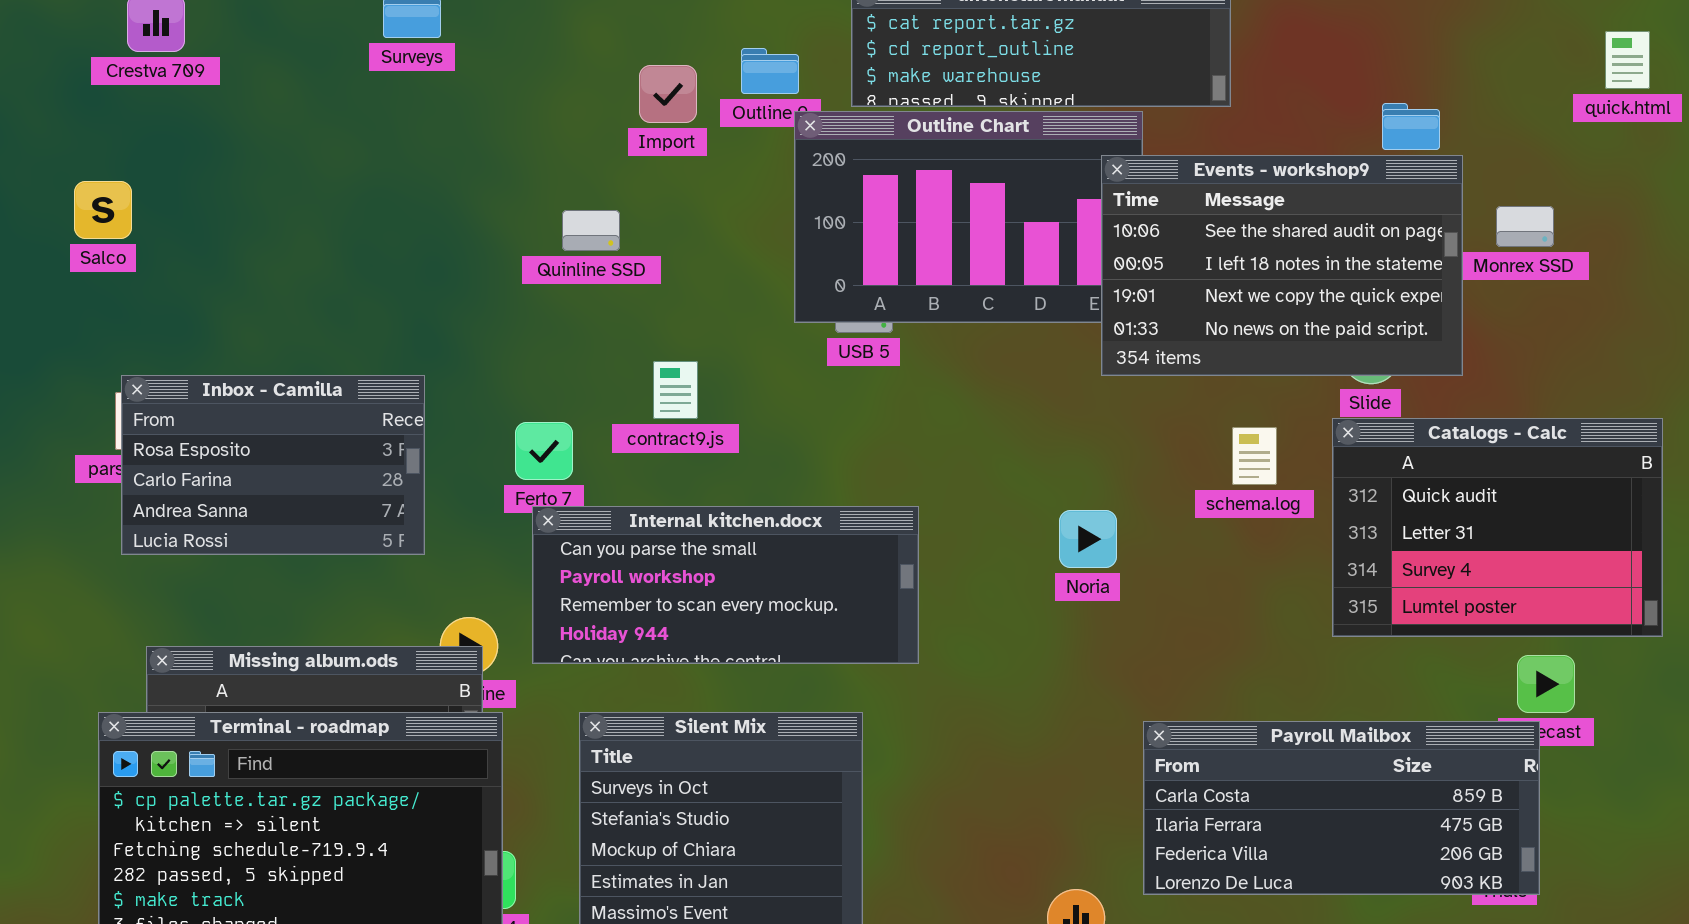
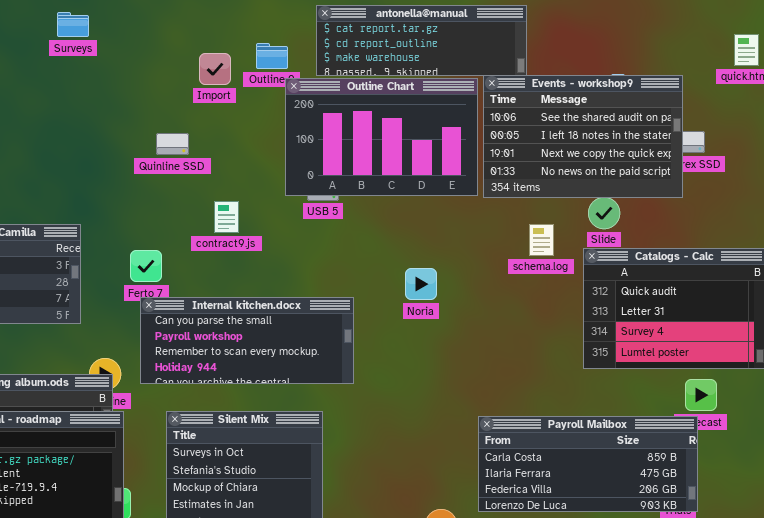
Events - workshop9: [1101,155,1463,376] -> [483,75,683,198], moved
contract9.js: [653,361,698,419] -> [214,201,239,233], moved
schema.log: [1232,427,1277,485] -> [529,224,554,256], moved
Noria: [1059,510,1117,568] -> [405,268,437,300], moved

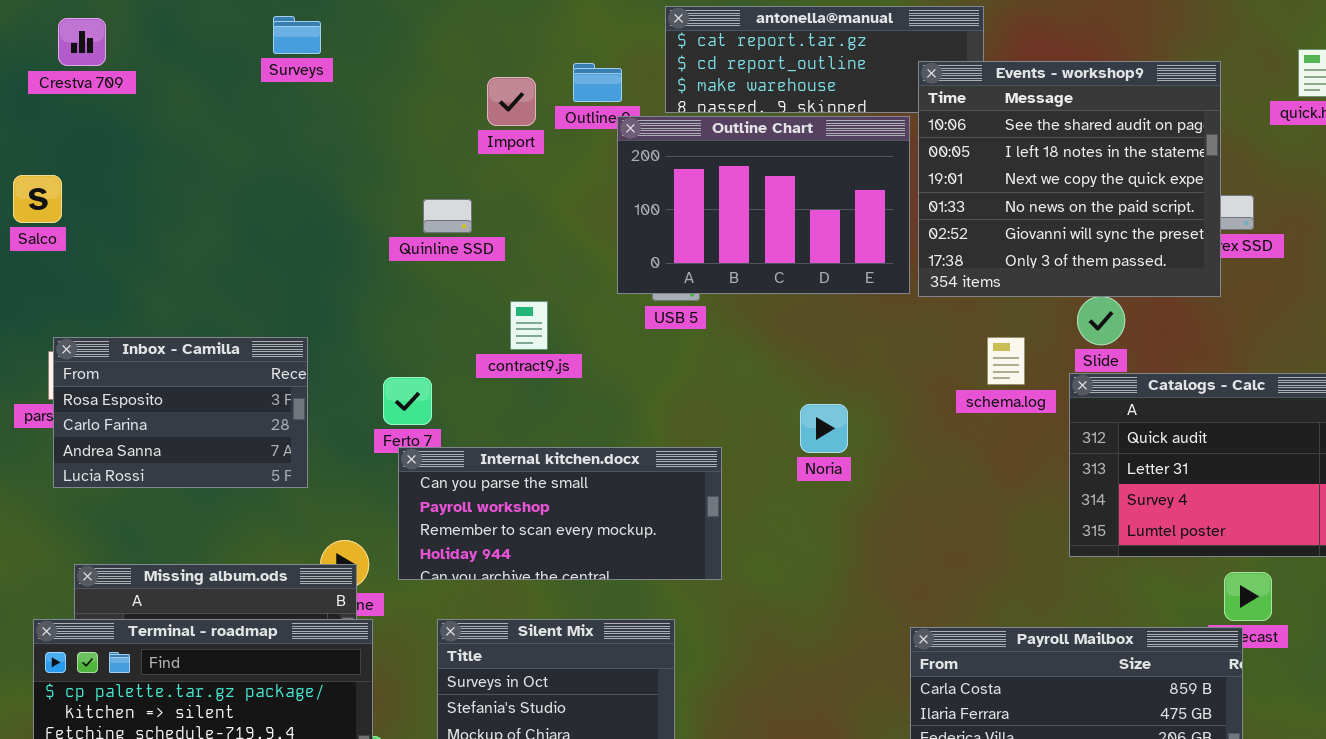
Events - workshop9: [483,75,683,198] -> [918,61,1221,297], resized

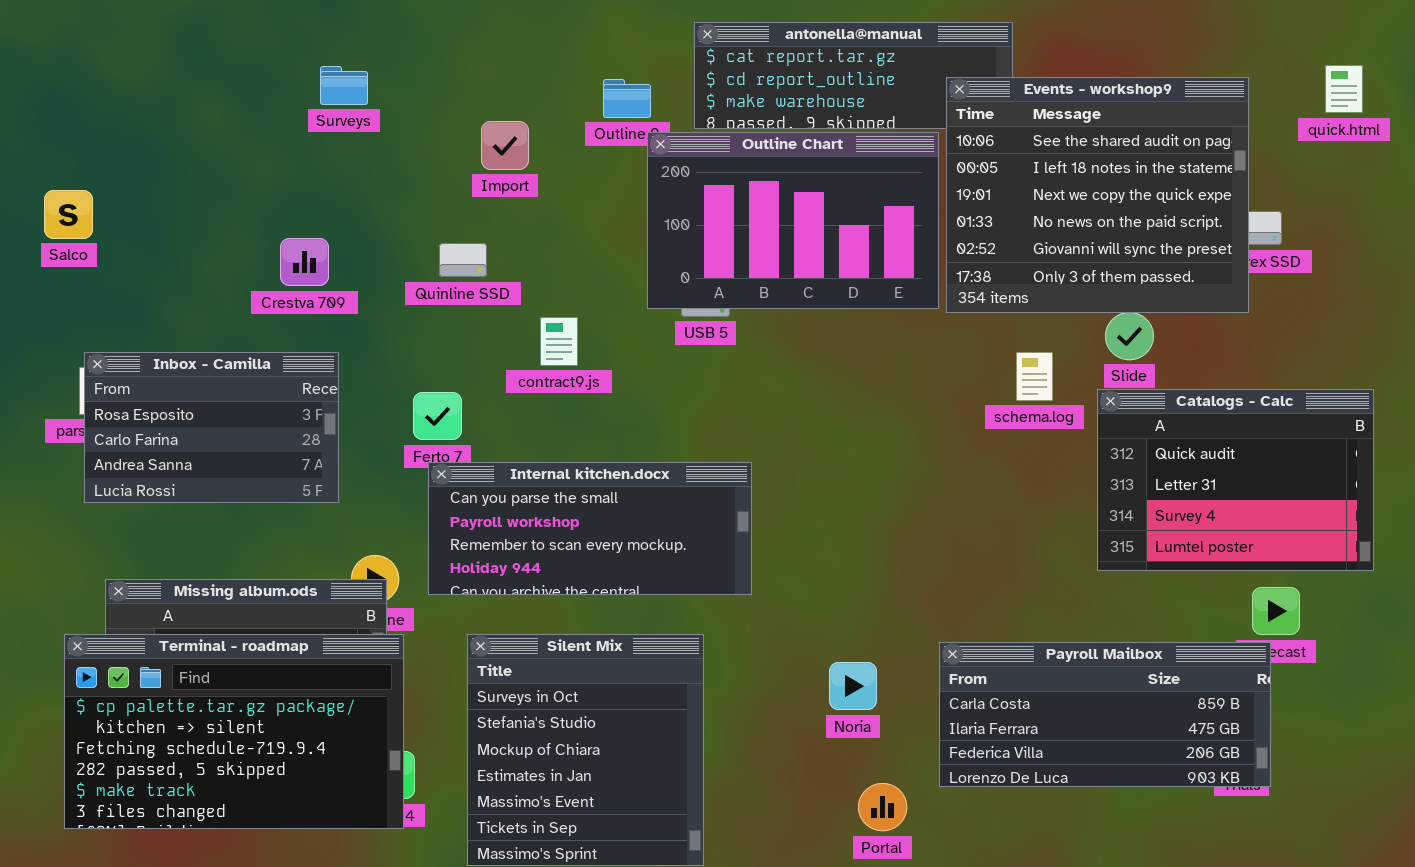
Surveys: [273,16,321,54] -> [320,66,368,105], moved
Crestva 709: [58,18,106,66] -> [280,238,329,286], moved
Import: [487,77,536,126] -> [481,121,529,170], moved
Quinline SSD: [423,199,472,233] -> [439,243,487,277], moved
Noria: [800,404,848,453] -> [829,662,877,710], moved

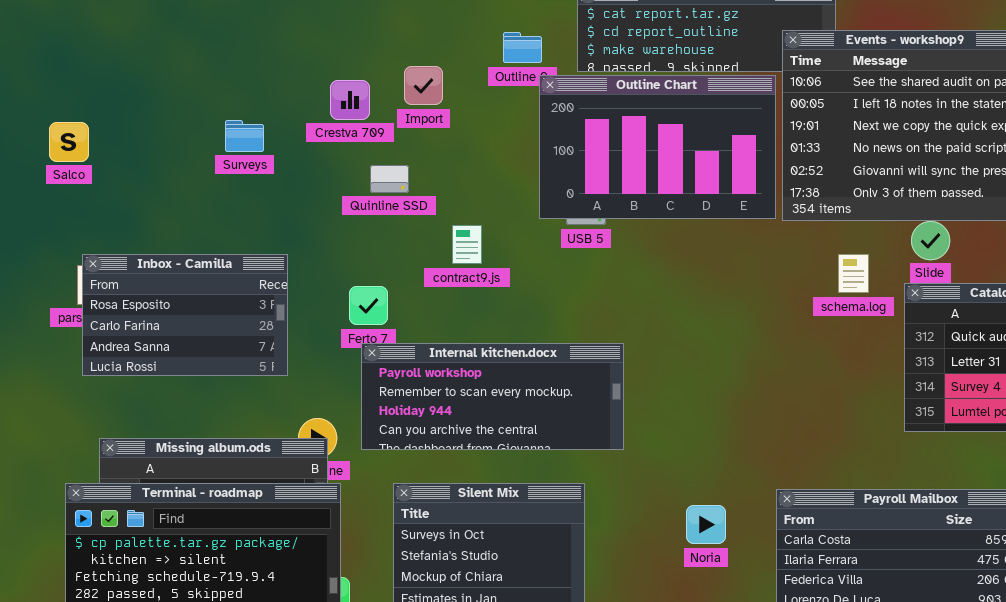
Surveys: [320,66,368,105] -> [225,120,264,152], moved
Crestva 709: [280,238,329,286] -> [330,80,370,120], moved
Internal kitchen.docx: [428,462,752,595] -> [361,343,624,450], scrolled down 1 row

